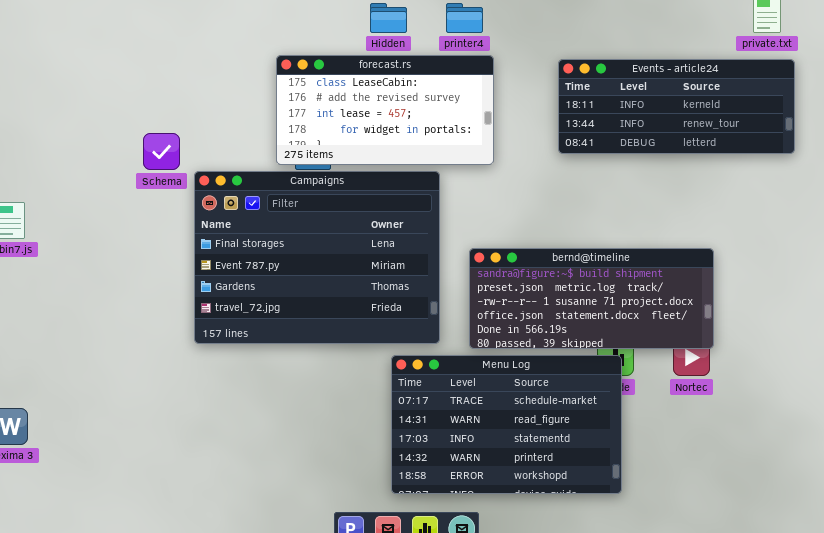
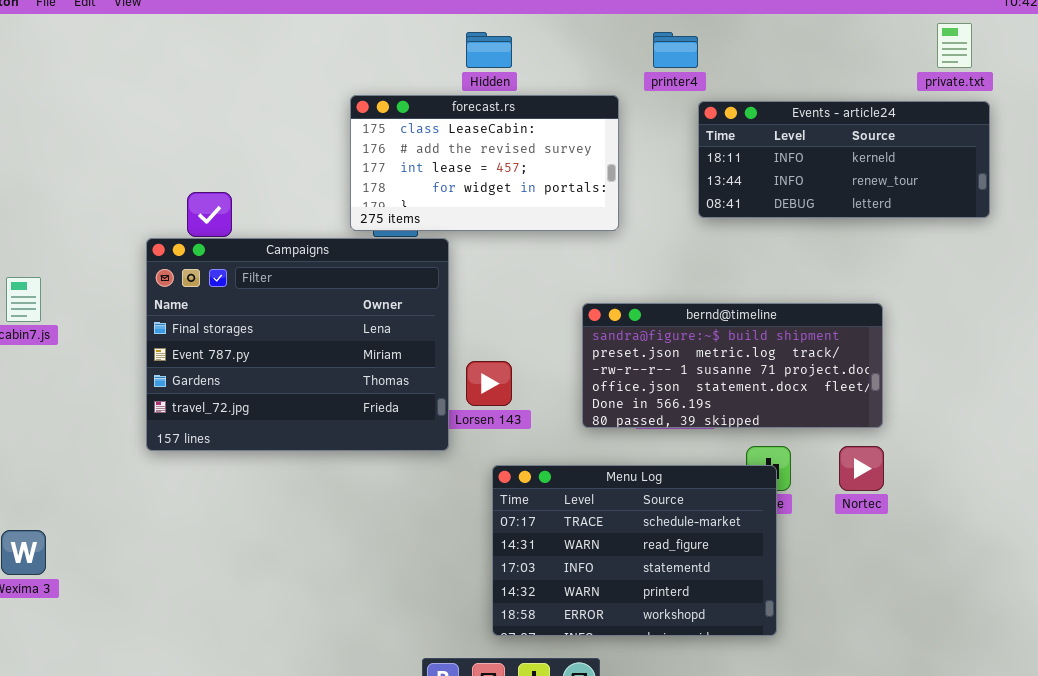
printer4: [446,3,483,33] -> [653,32,698,68], moved
Campaigns: [194,171,440,344] -> [146,238,449,451], moved
bernd@timeline: [469,248,714,349] -> [582,303,883,428], moved

